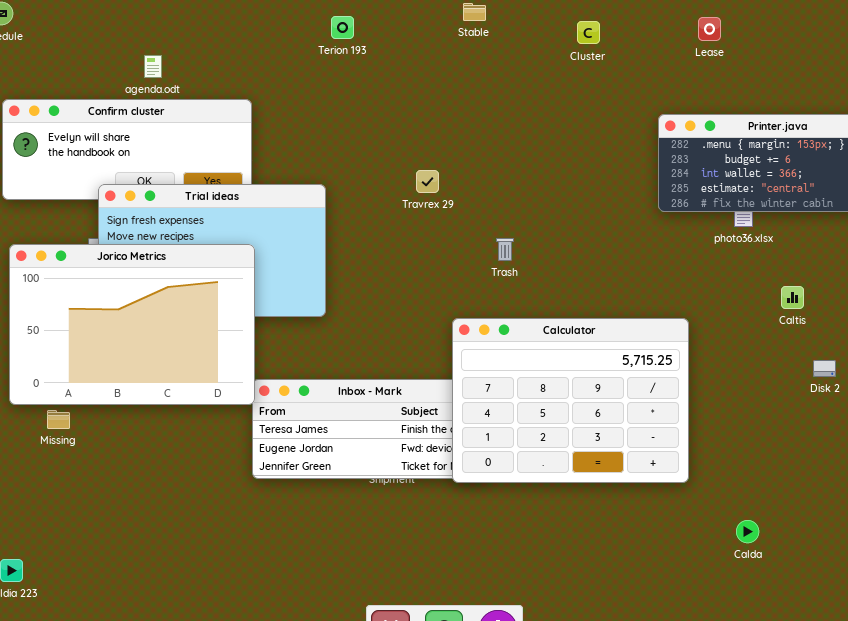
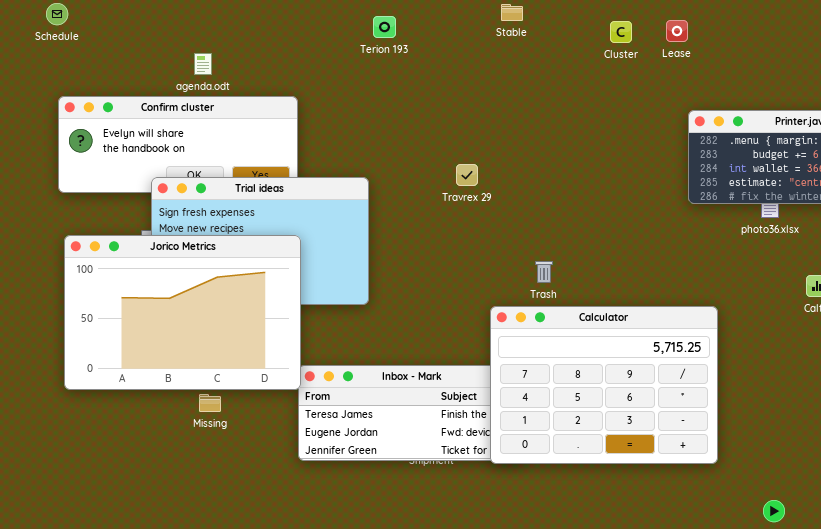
Lease: [698,17,721,41] -> [666,20,688,42], moved
Trash: [496,238,514,261] -> [535,261,553,283], moved
Missing: [47,410,70,429] -> [199,394,221,412], moved

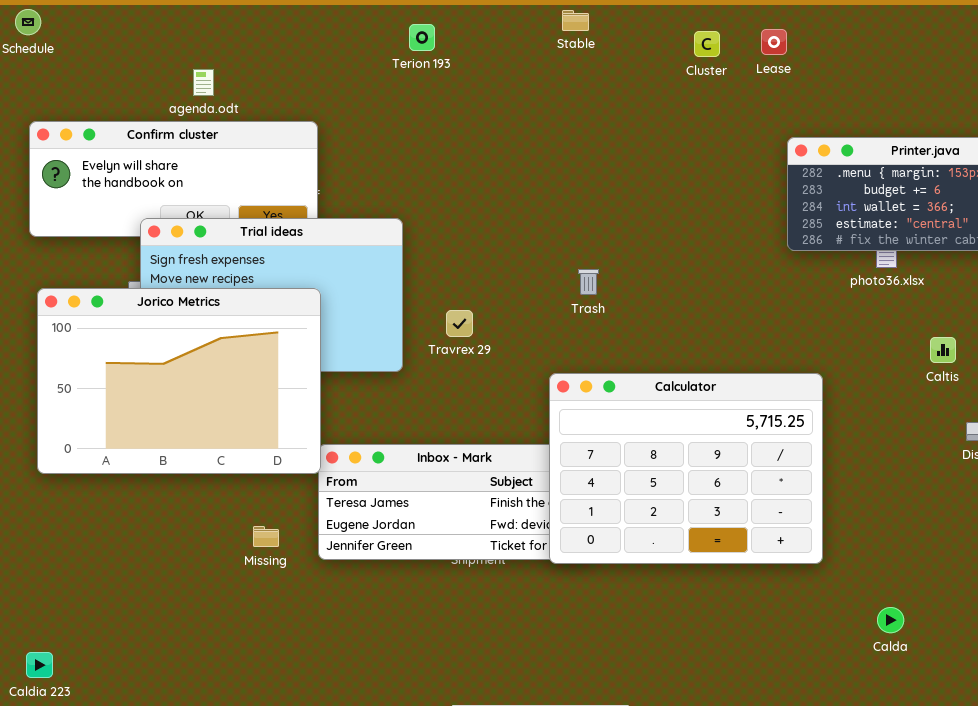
Travrex 29: [456,164,478,186] -> [446,310,473,337], moved
Trash: [535,261,553,283] -> [578,269,599,295], moved
Missing: [199,394,221,412] -> [253,526,279,547], moved

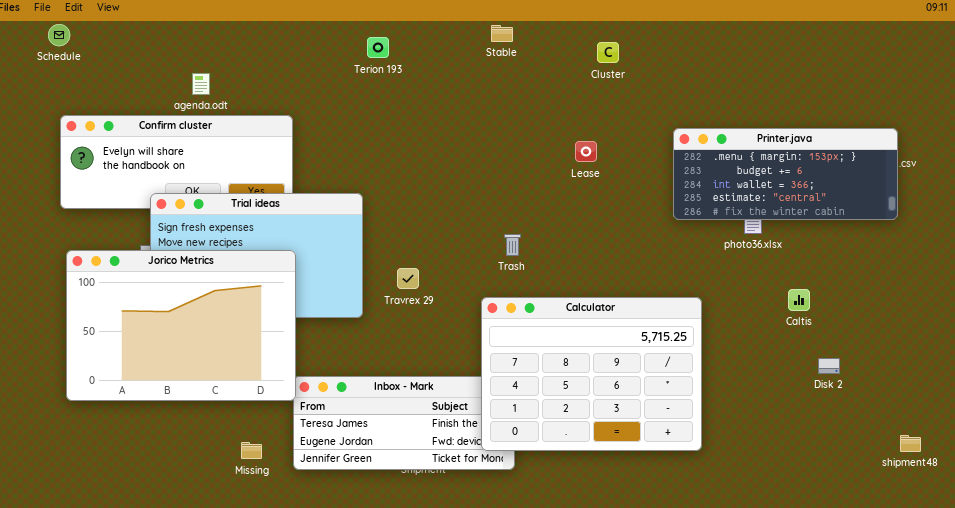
Lease: [761,29,787,55] -> [575,141,597,162], moved
Calculator: [549,373,823,564] -> [481,297,702,451], moved

